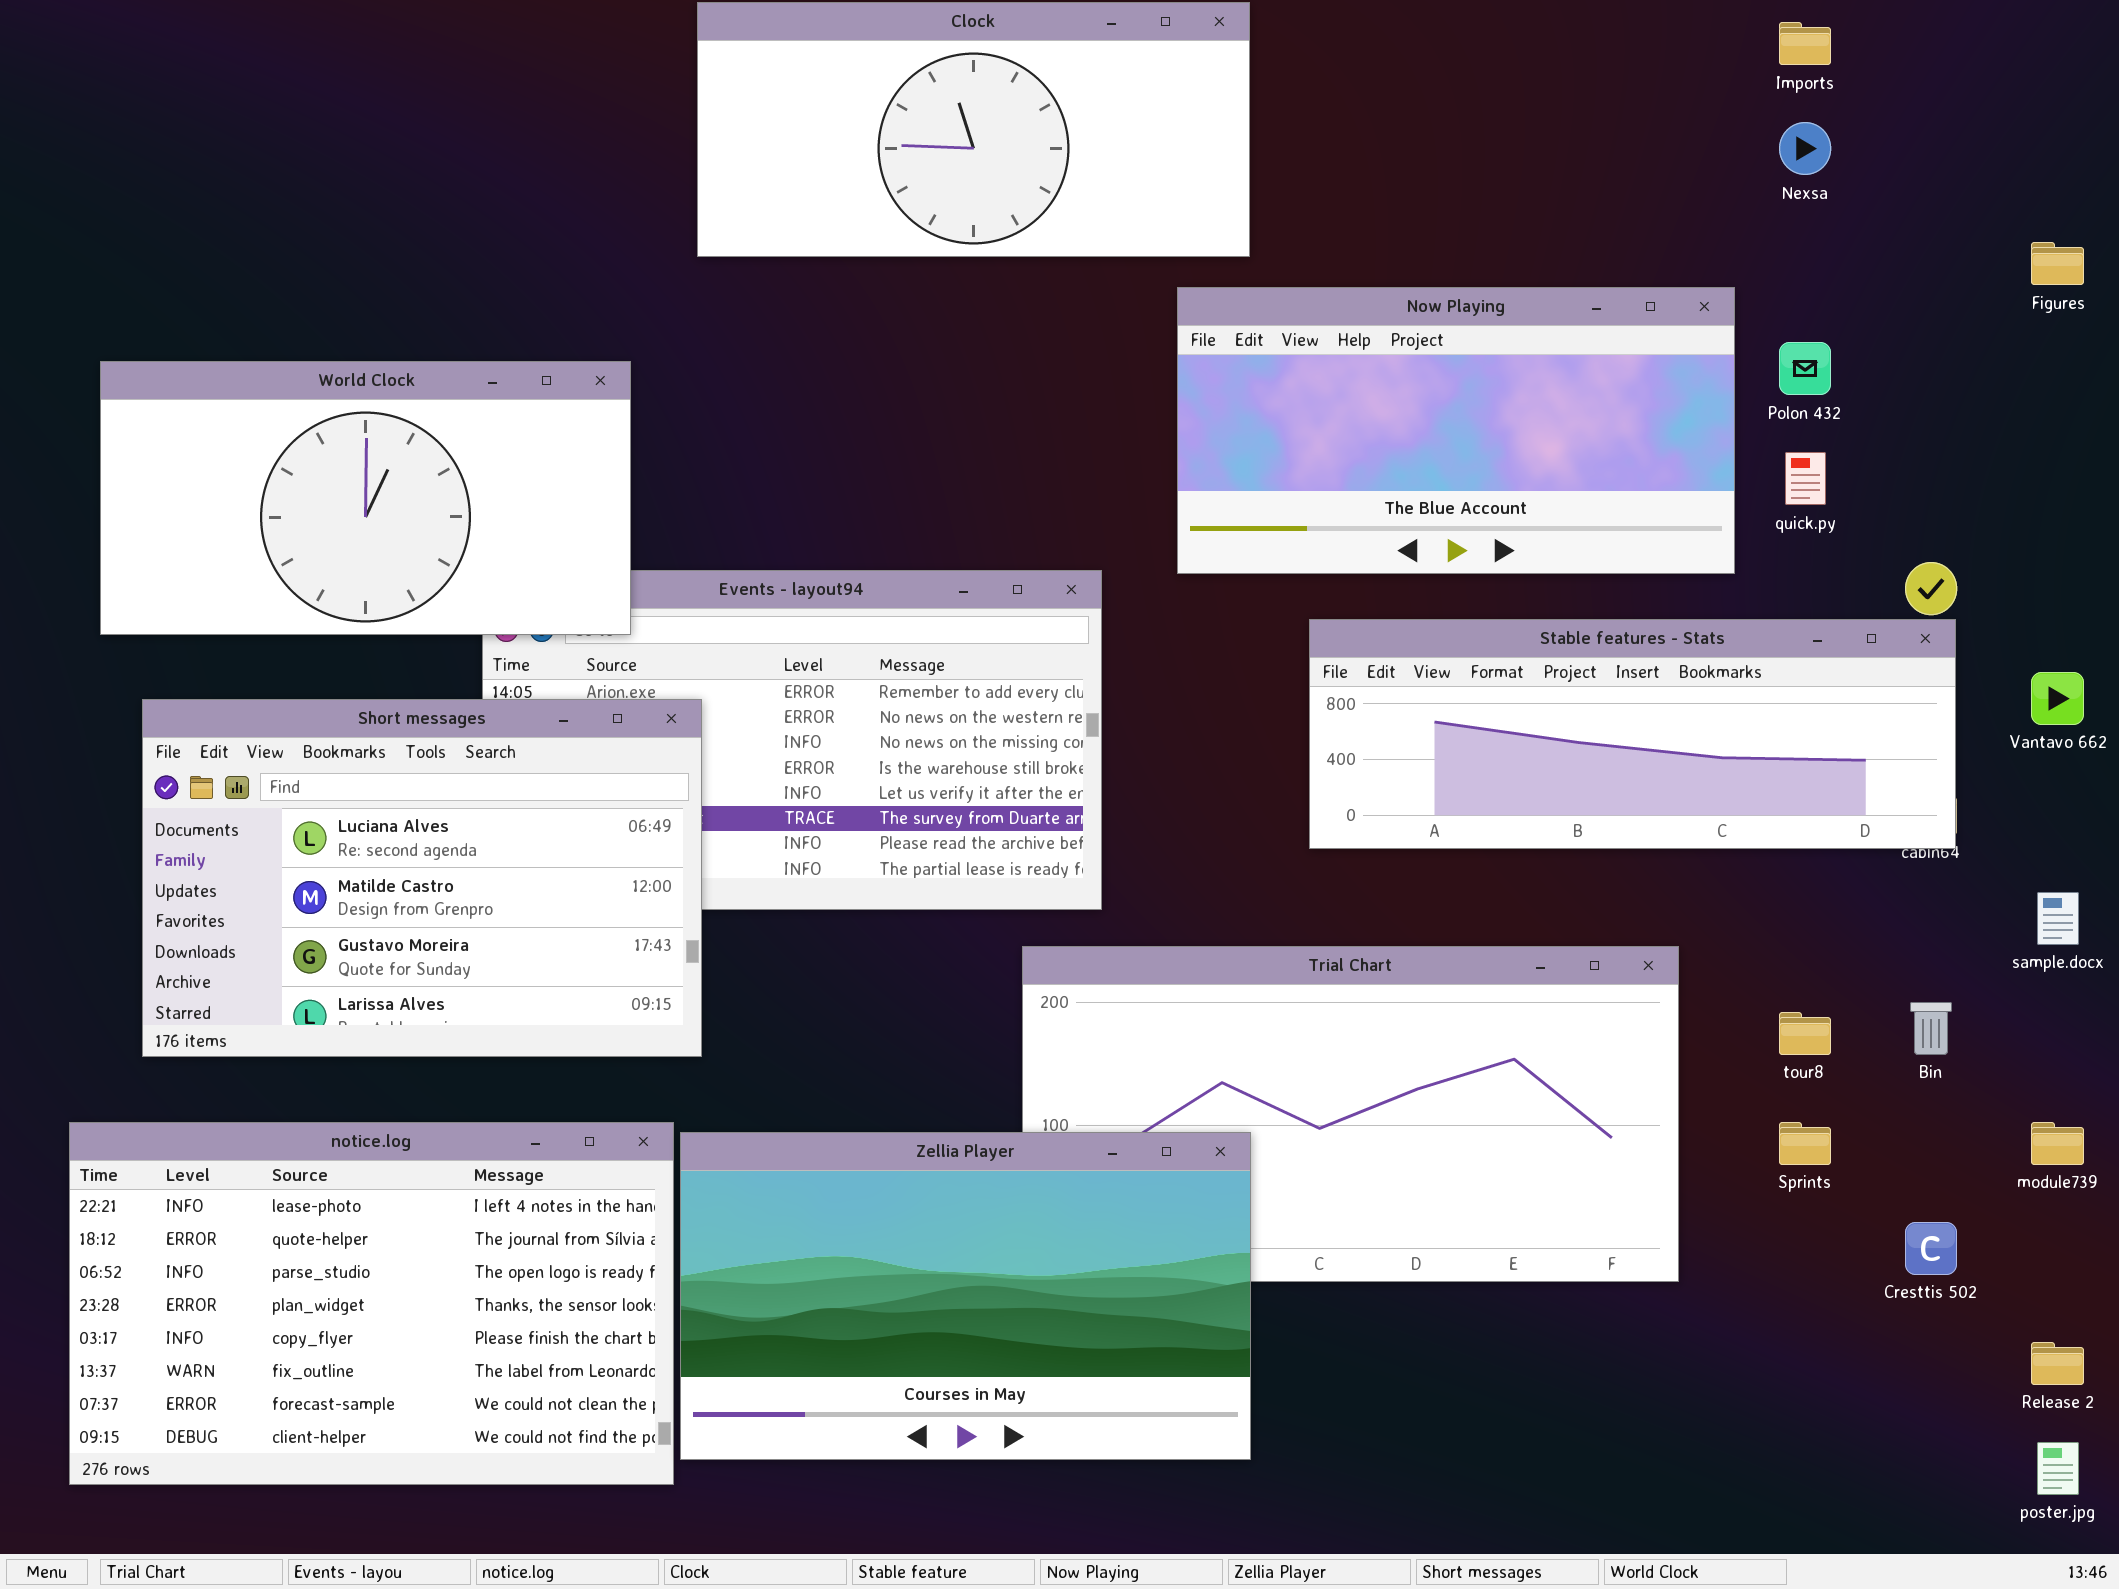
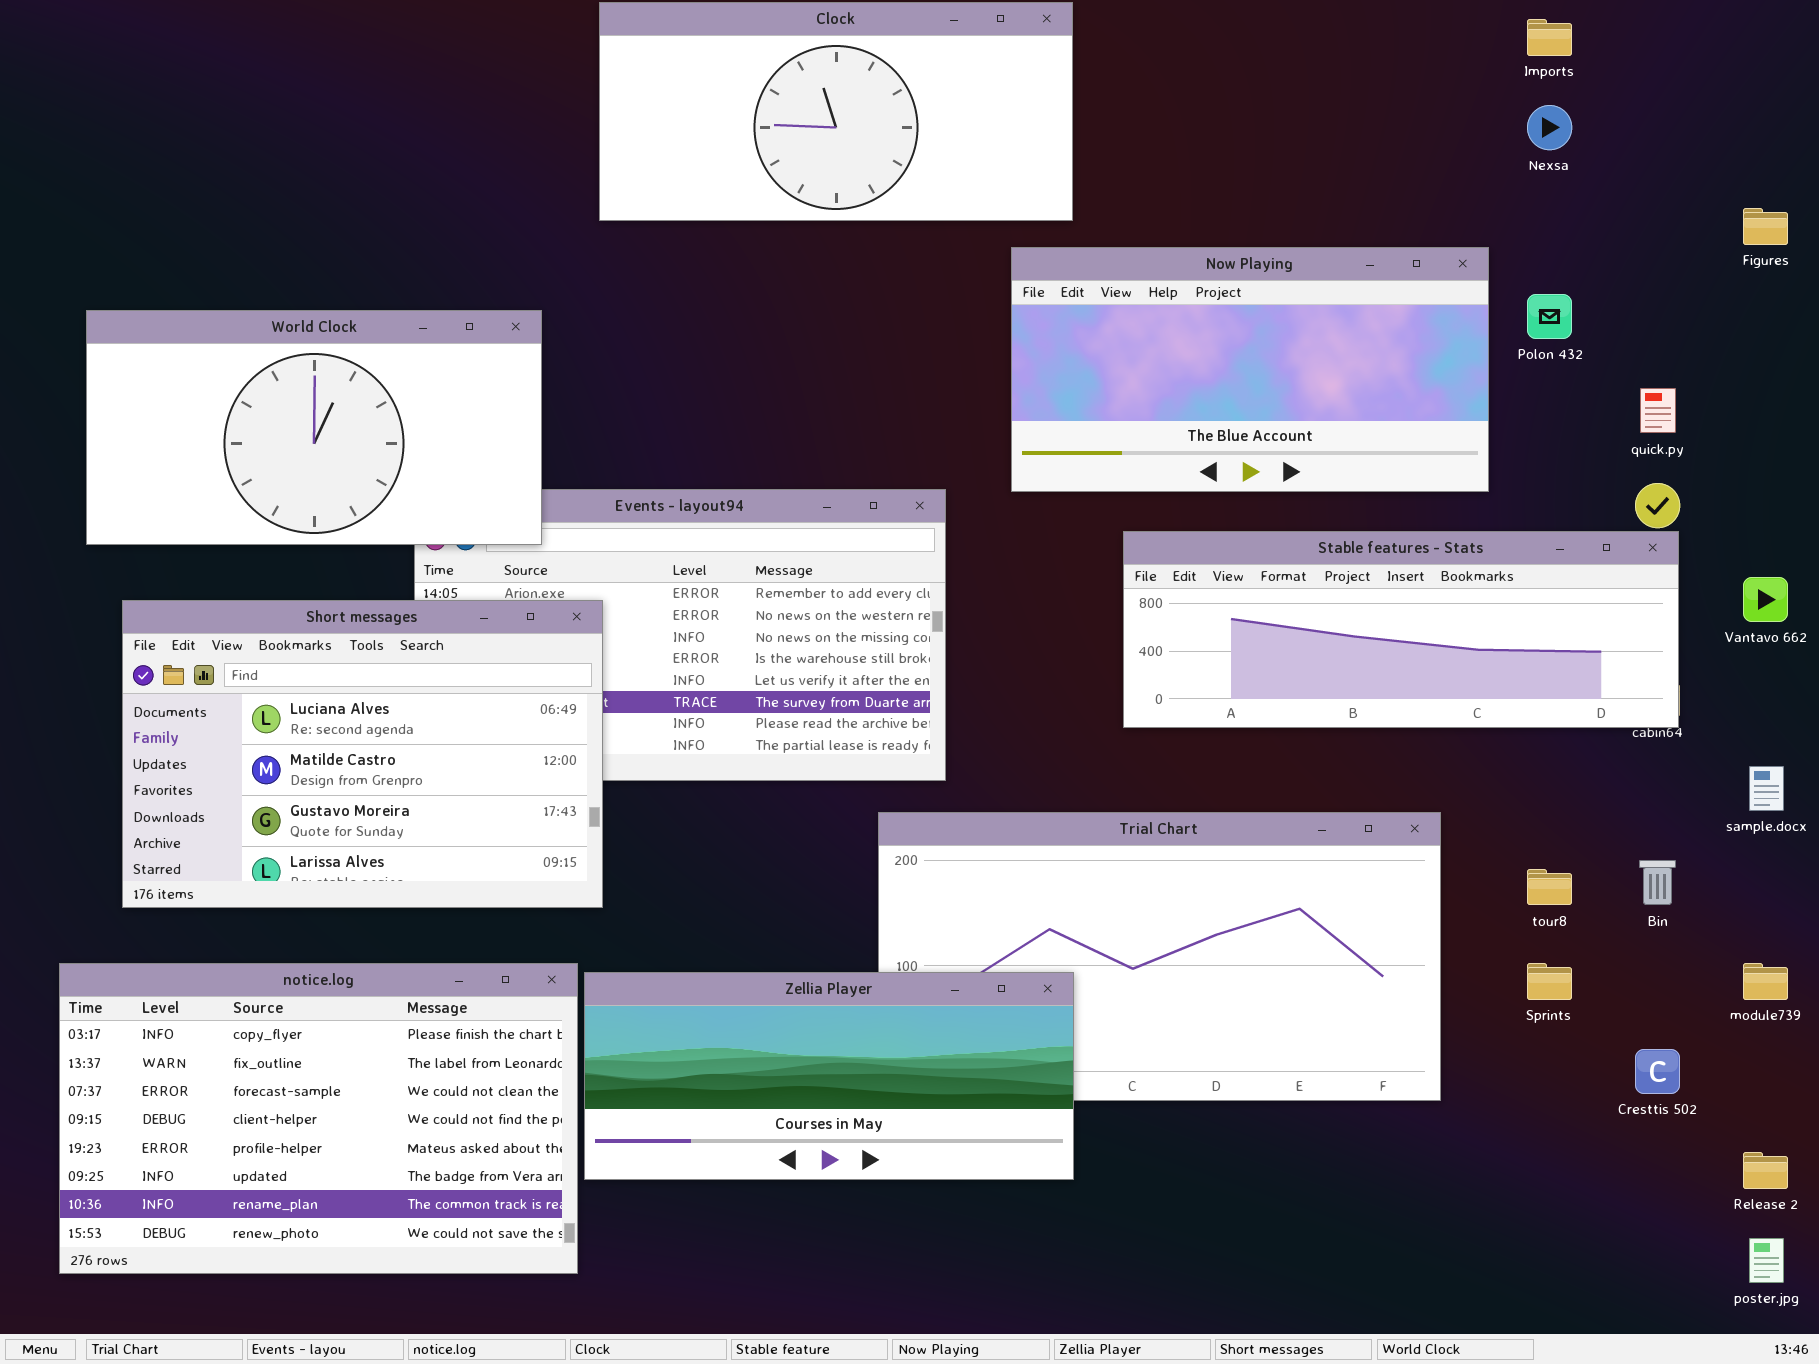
quick.py: [1785,452,1826,505] -> [1640,388,1676,433], moved
notice.log: [69,1122,674,1485] -> [59,963,578,1274], scrolled down 4 rows
Zellia Player: [680,1132,1251,1460] -> [584,972,1074,1180], resized

